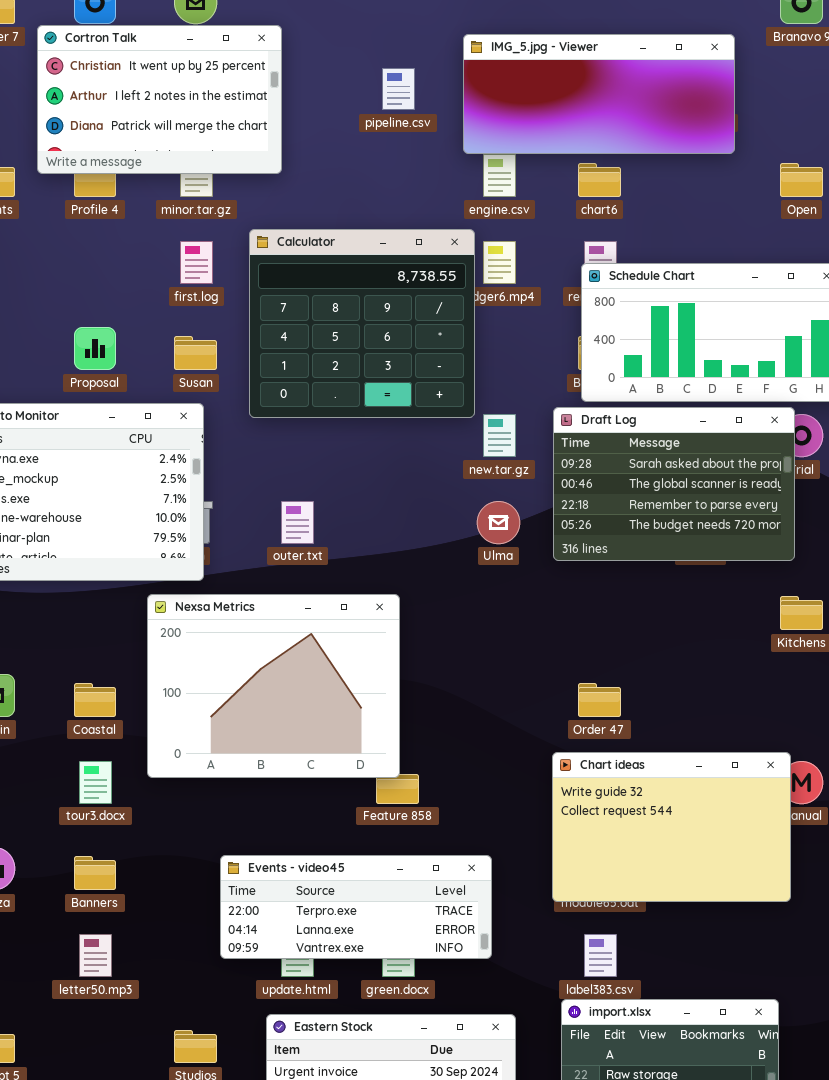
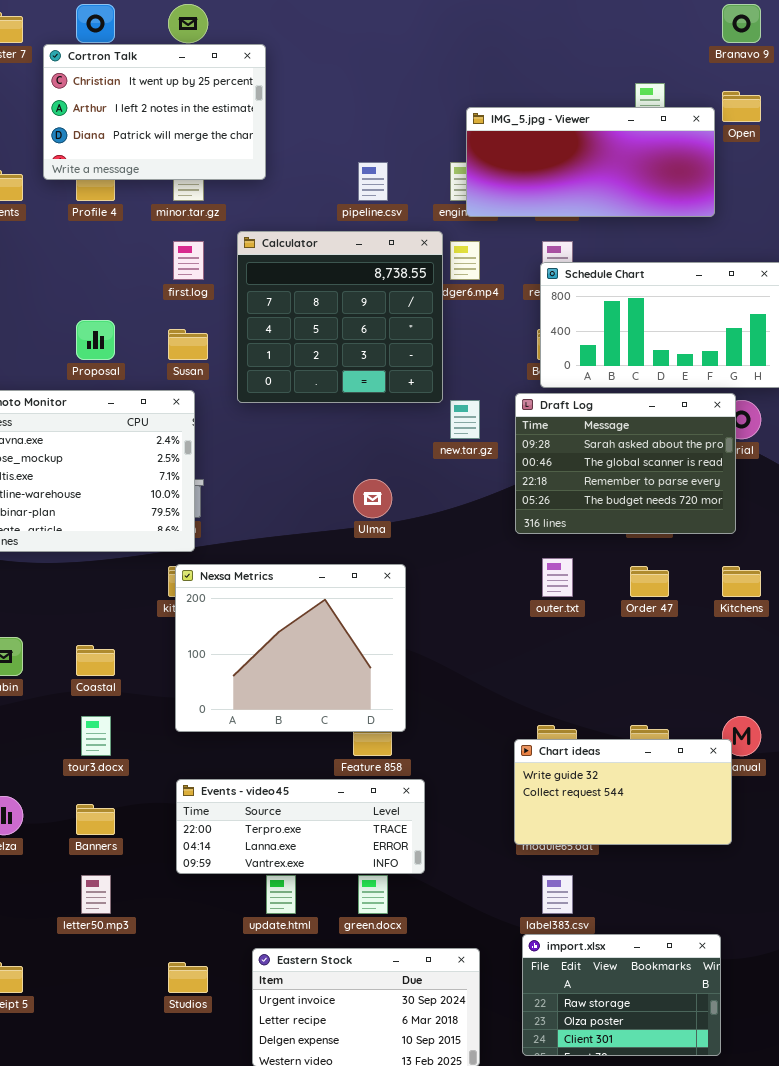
IMG_5.jpg - Viewer: [463,34,735,154] -> [466,107,715,217], moved
pipeline.csv: [382,68,415,110] -> [358,162,388,201], moved
Open: [780,163,823,197] -> [722,91,761,122], moved
outer.txt: [281,501,314,544] -> [542,558,573,597], moved
Ulma: [477,501,520,544] -> [353,479,392,518], moved
Nexsa Metrics: [147,594,400,778] -> [175,564,406,732], moved
Order 47: [578,683,621,717] -> [630,566,669,597], moved
Chart ideas: [552,752,791,902] -> [514,739,732,845], resized
Events - video45: [220,855,492,959] -> [176,779,425,874], moved

